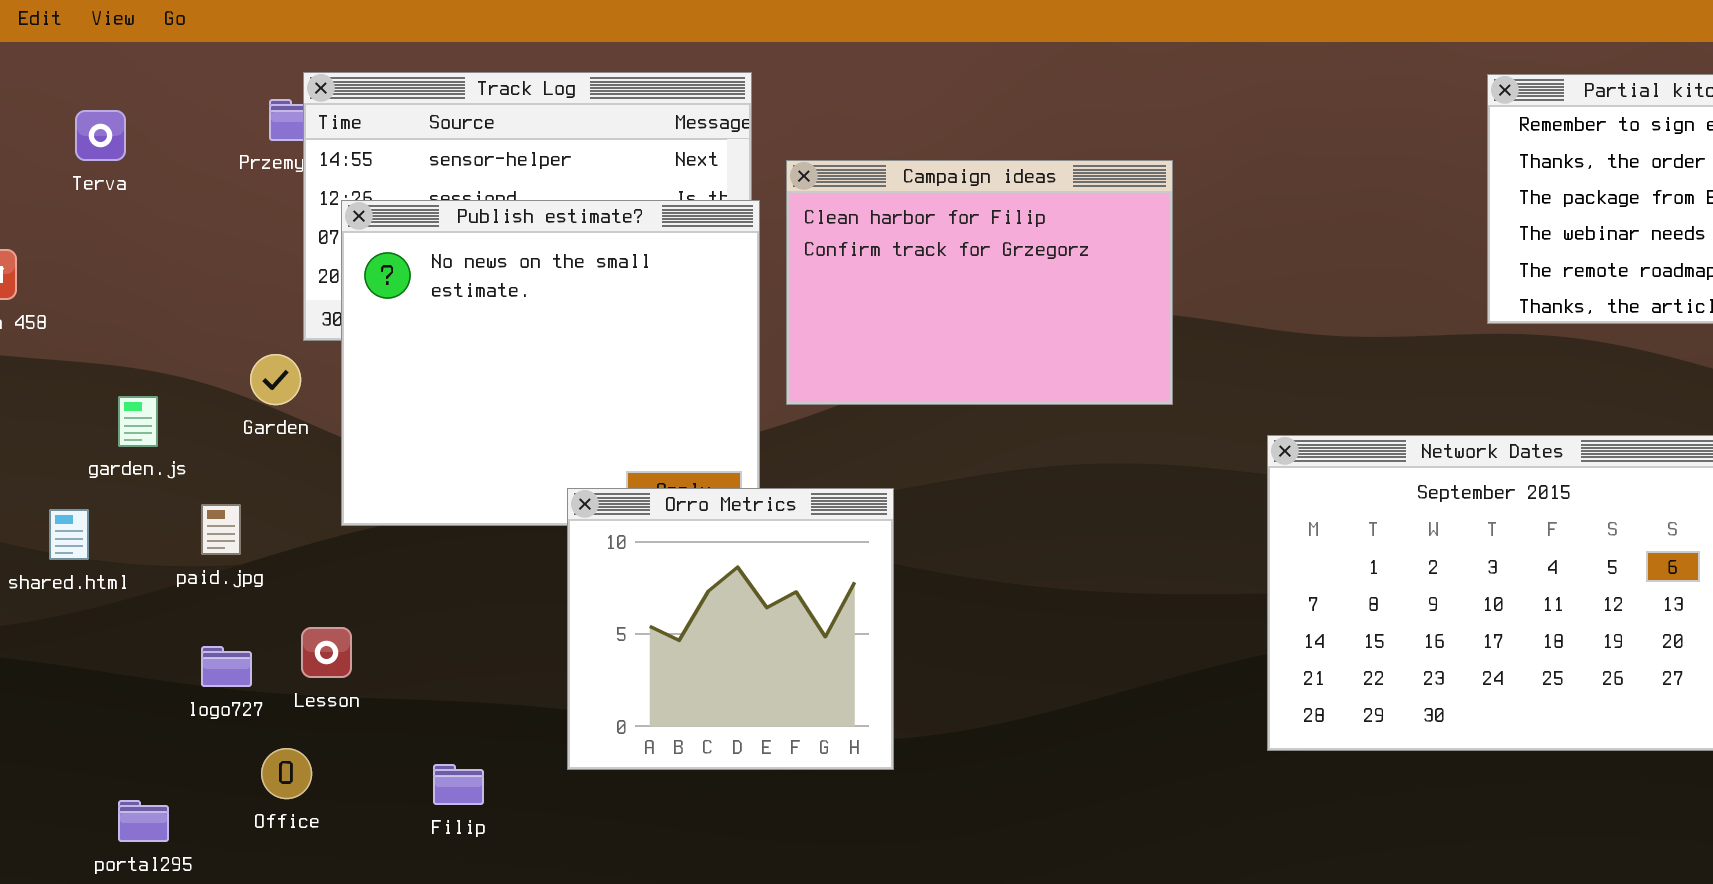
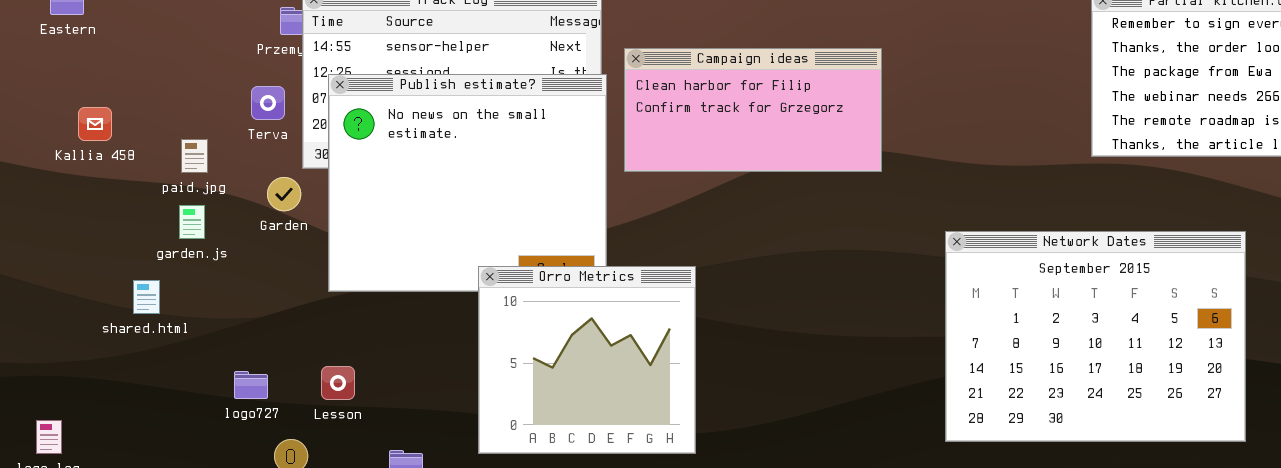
Terva: [75,110,126,161] -> [251,86,285,120], moved
Campaign ideas: [786,160,1173,405] -> [624,48,882,172], resized
paid.jpg: [201,504,241,555] -> [181,139,208,173], moved
Lesson: [301,627,352,678] -> [321,366,355,400], moved

